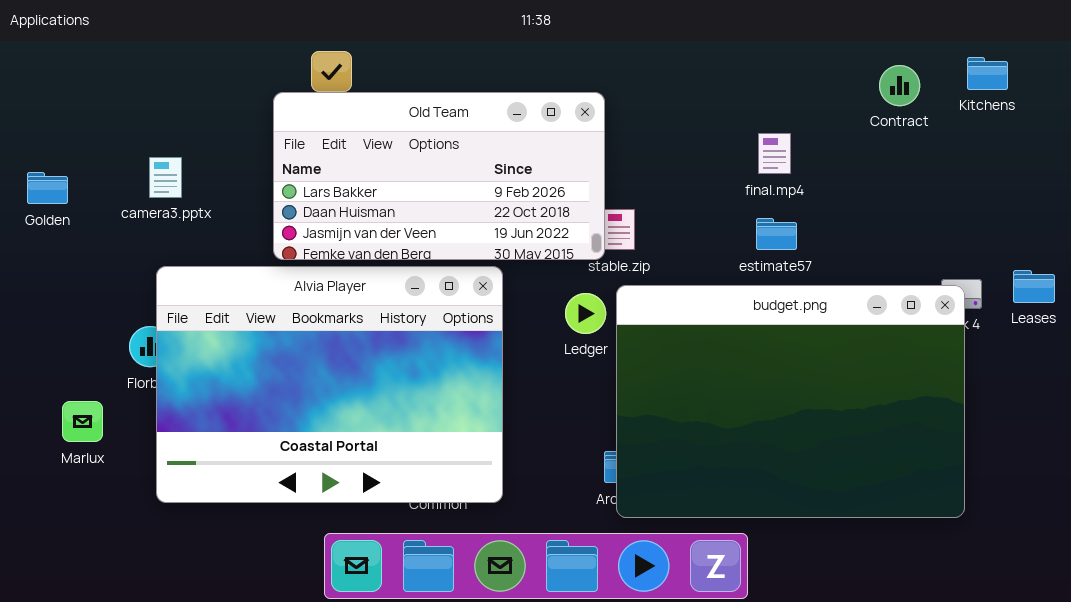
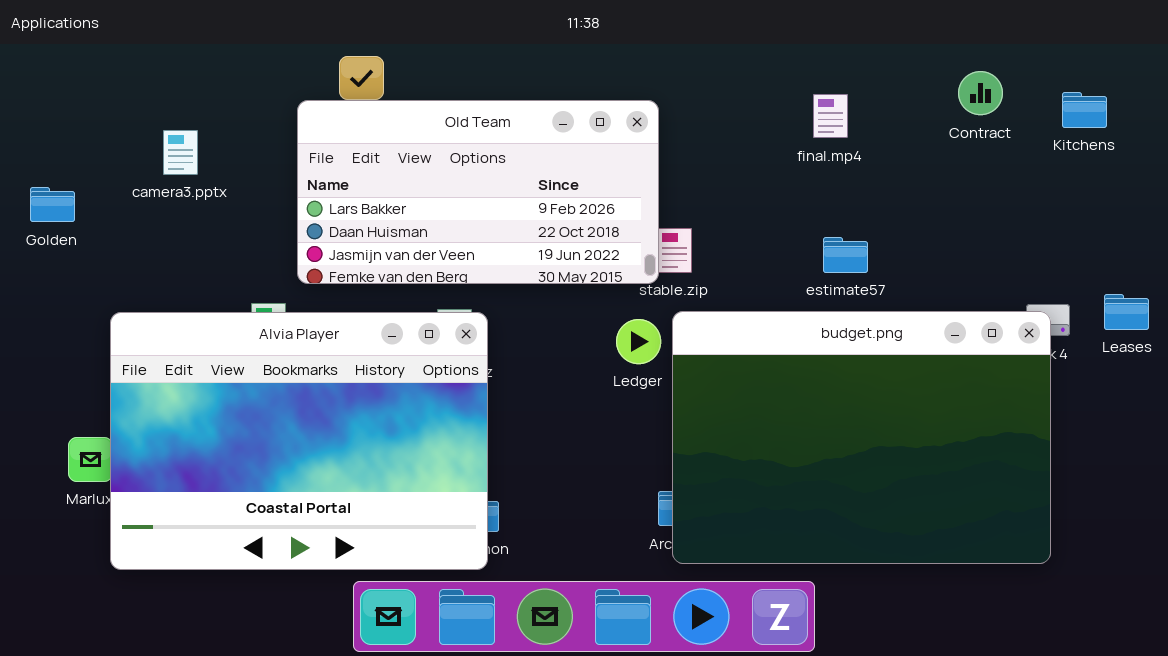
Kitchens: [967,57,1008,90] -> [1062,92,1107,128], moved
final.mp4: [758,133,791,174] -> [813,94,848,138], moved
camera3.pptx: [149,157,182,198] -> [163,130,198,175], moved
Alvia Player: [156,266,503,503] -> [110,312,488,570], moved

